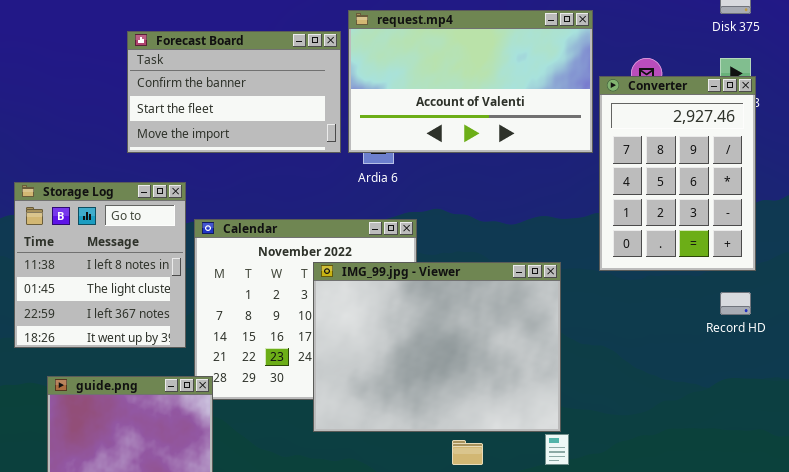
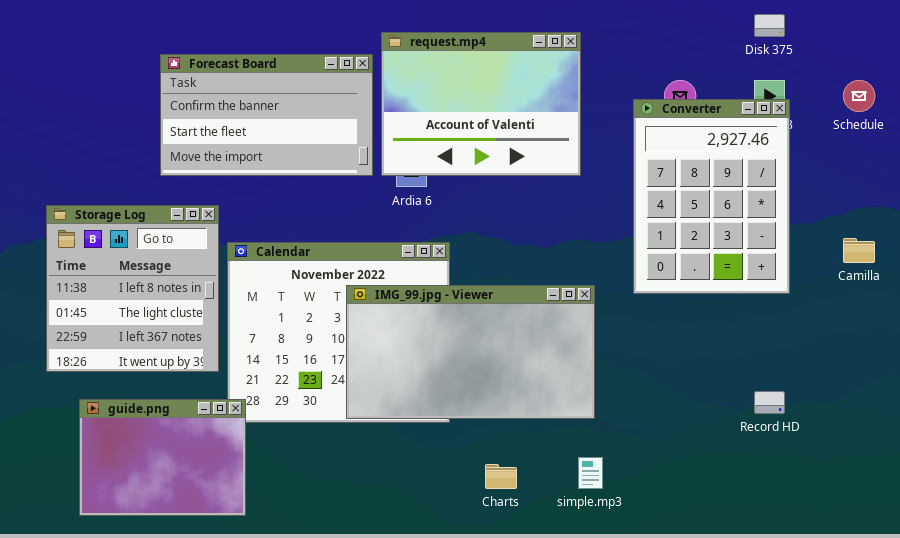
request.mp4: [348,10,593,153] -> [381,32,581,176], resized
IMG_99.jpg - Viewer: [313,262,561,432] -> [346,285,595,419], resized
Record HD: [720,292,751,315] -> [754,391,785,414], moved

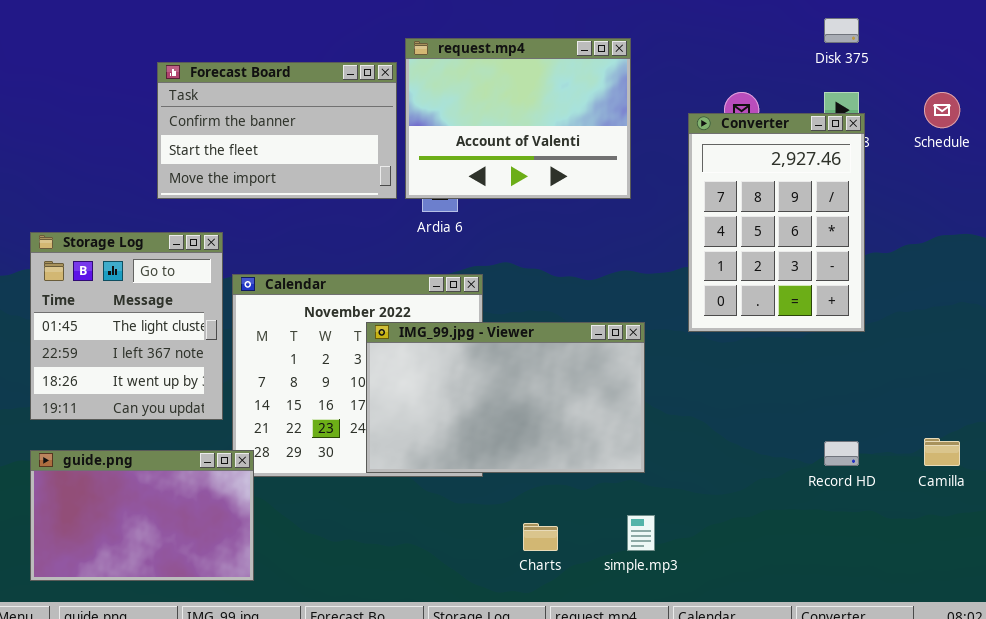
Storage Log: [46,205,219,372] -> [30,232,223,420], scrolled down 1 row
Camilla: [843,238,875,263] -> [924,438,960,466], moved
guide.png: [79,399,246,516] -> [30,450,254,581], resized

